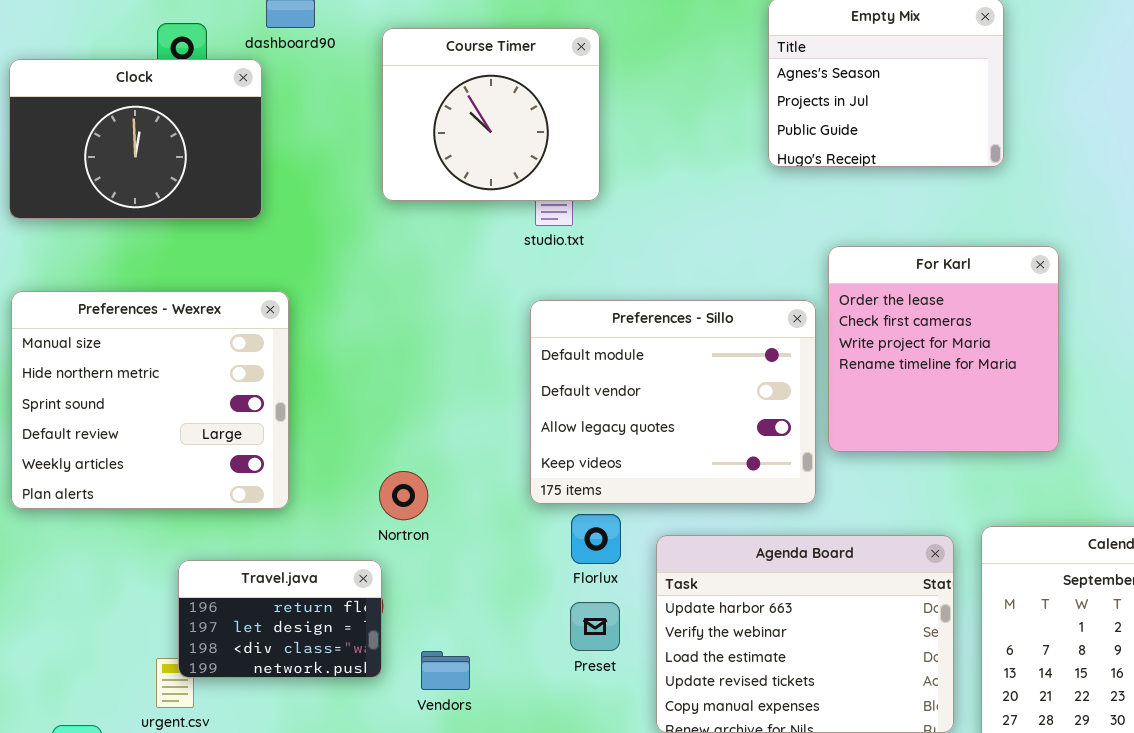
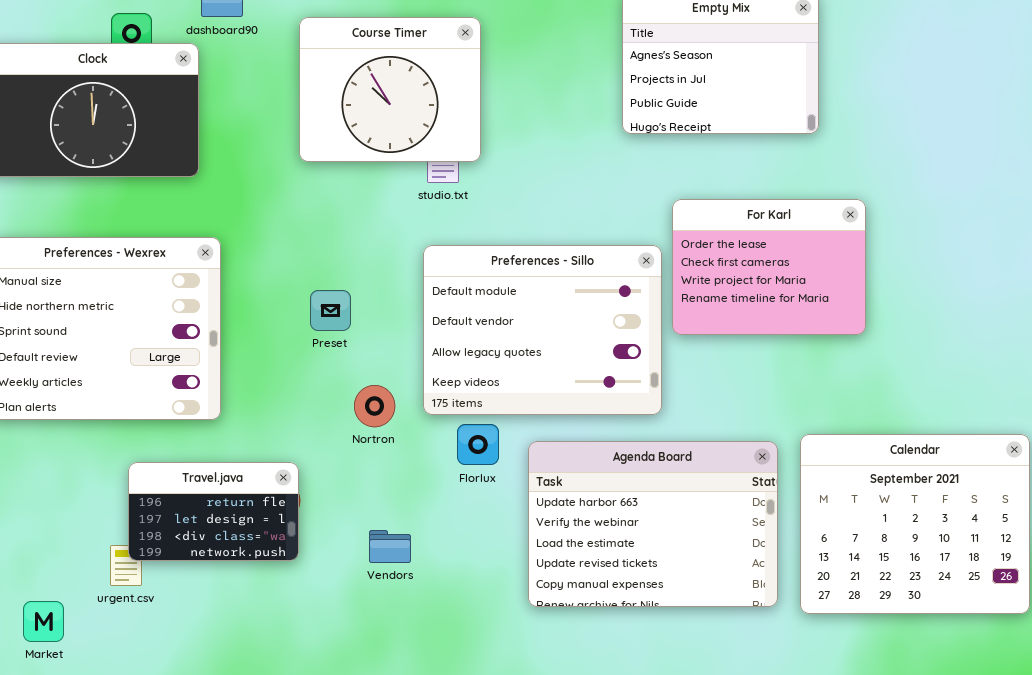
For Karl: [828,246,1059,452] -> [672,199,866,335], resized
Nortron: [379,471,428,520] -> [354,385,395,427], moved
Preset: [570,602,620,651] -> [310,290,351,331], moved
Vendors: [421,651,470,690] -> [369,530,411,563], moved

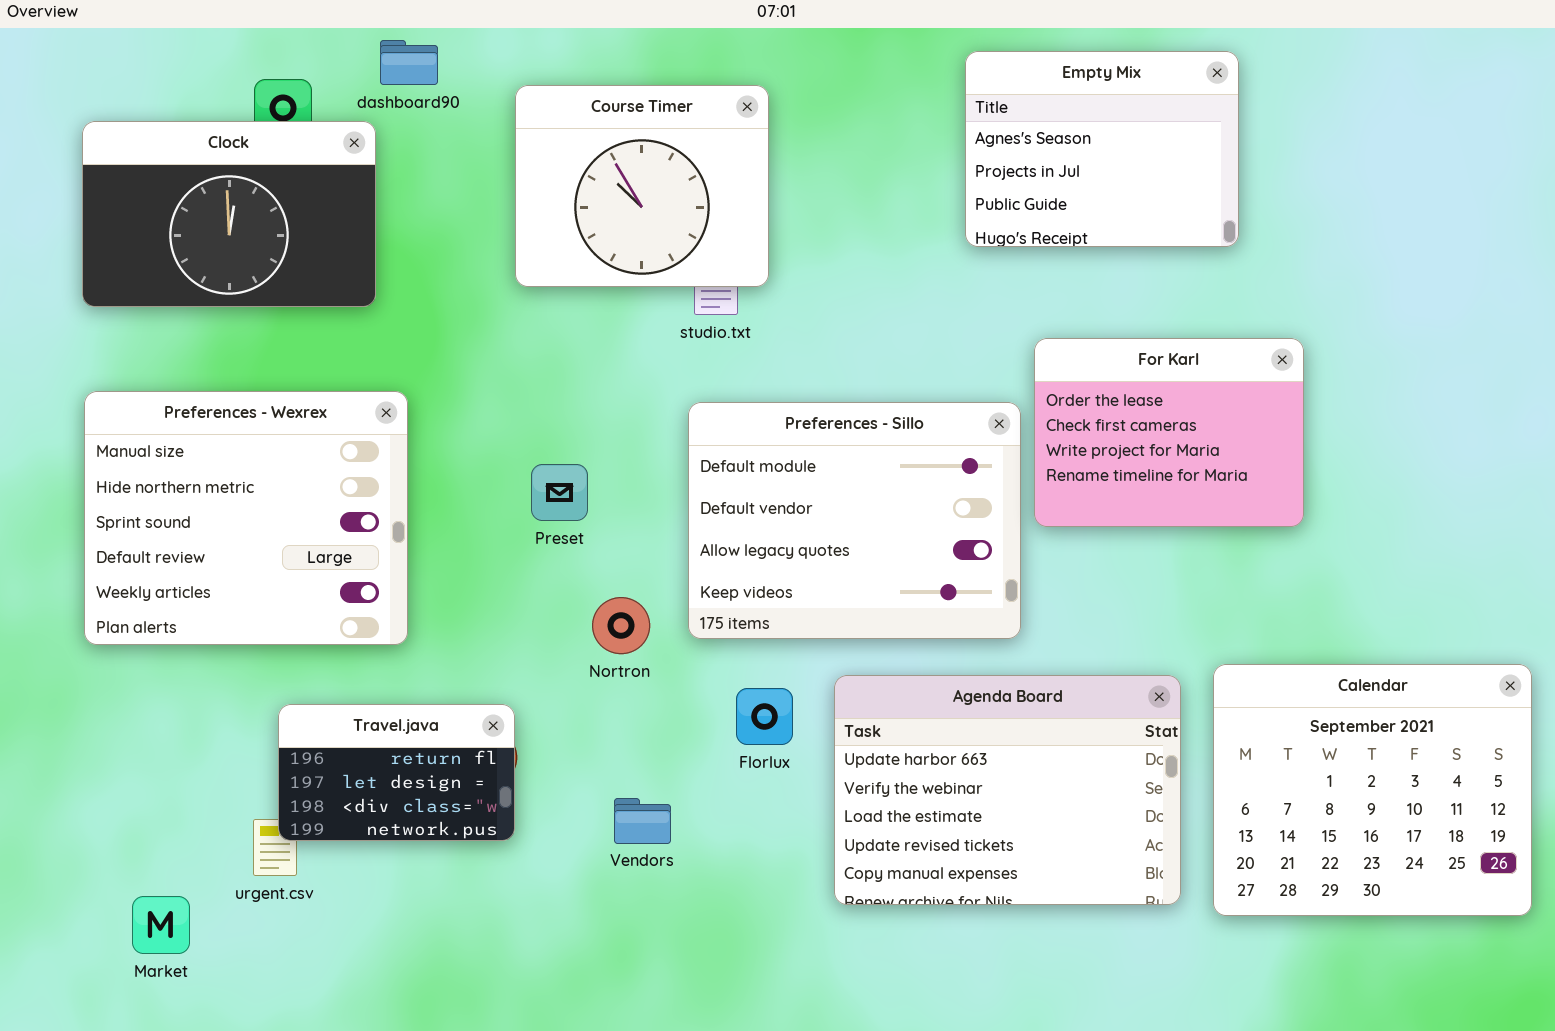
Florlux: [457,424,499,465] -> [736,688,793,745], moved

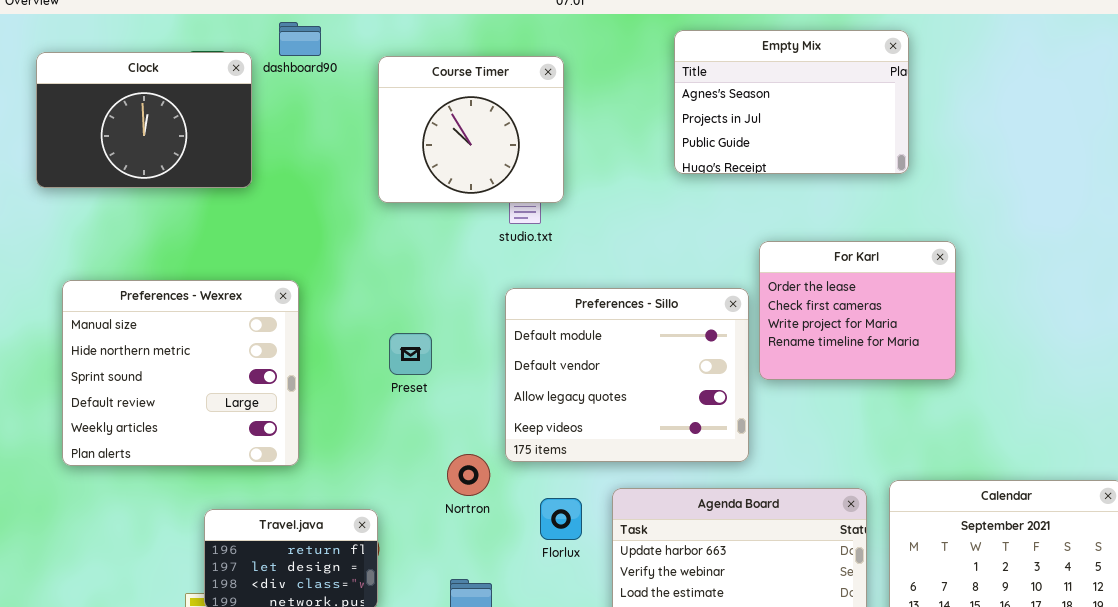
Empty Mix: [965,51,1239,247] -> [674,30,909,174], resized
Clock: [82,121,376,307] -> [36,52,252,188], moved
Nortron: [592,597,650,654] -> [447,454,490,496], moved

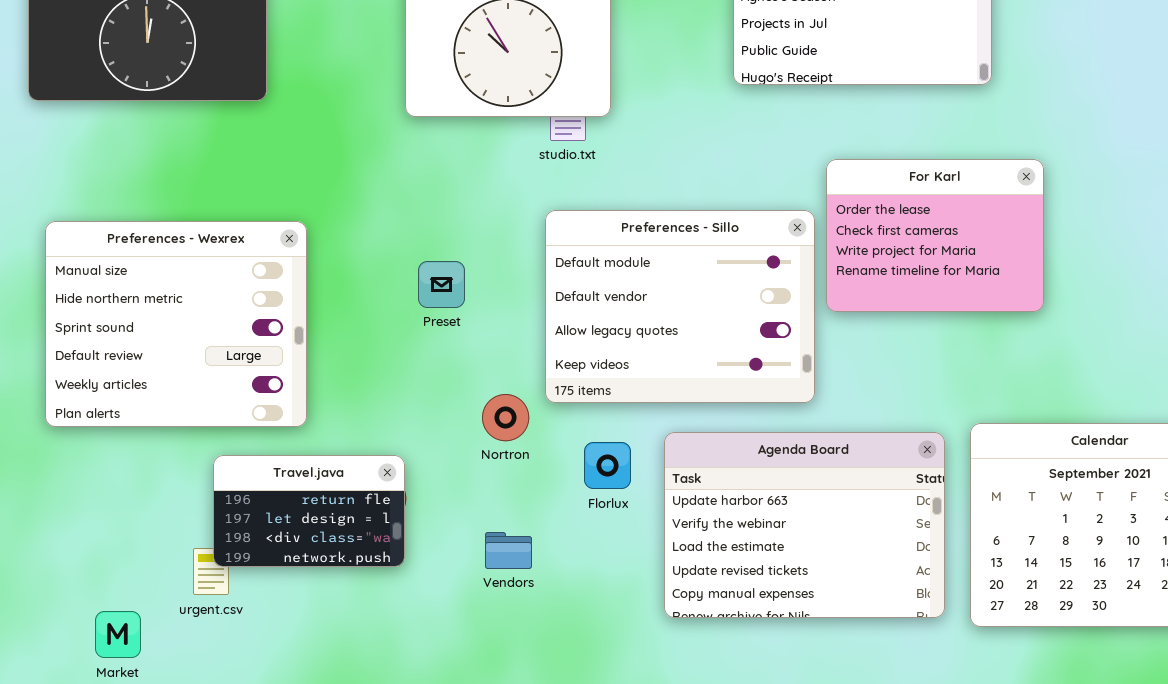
Preferences - Wexrex: [62,280,299,466] -> [45,221,307,427], moved

